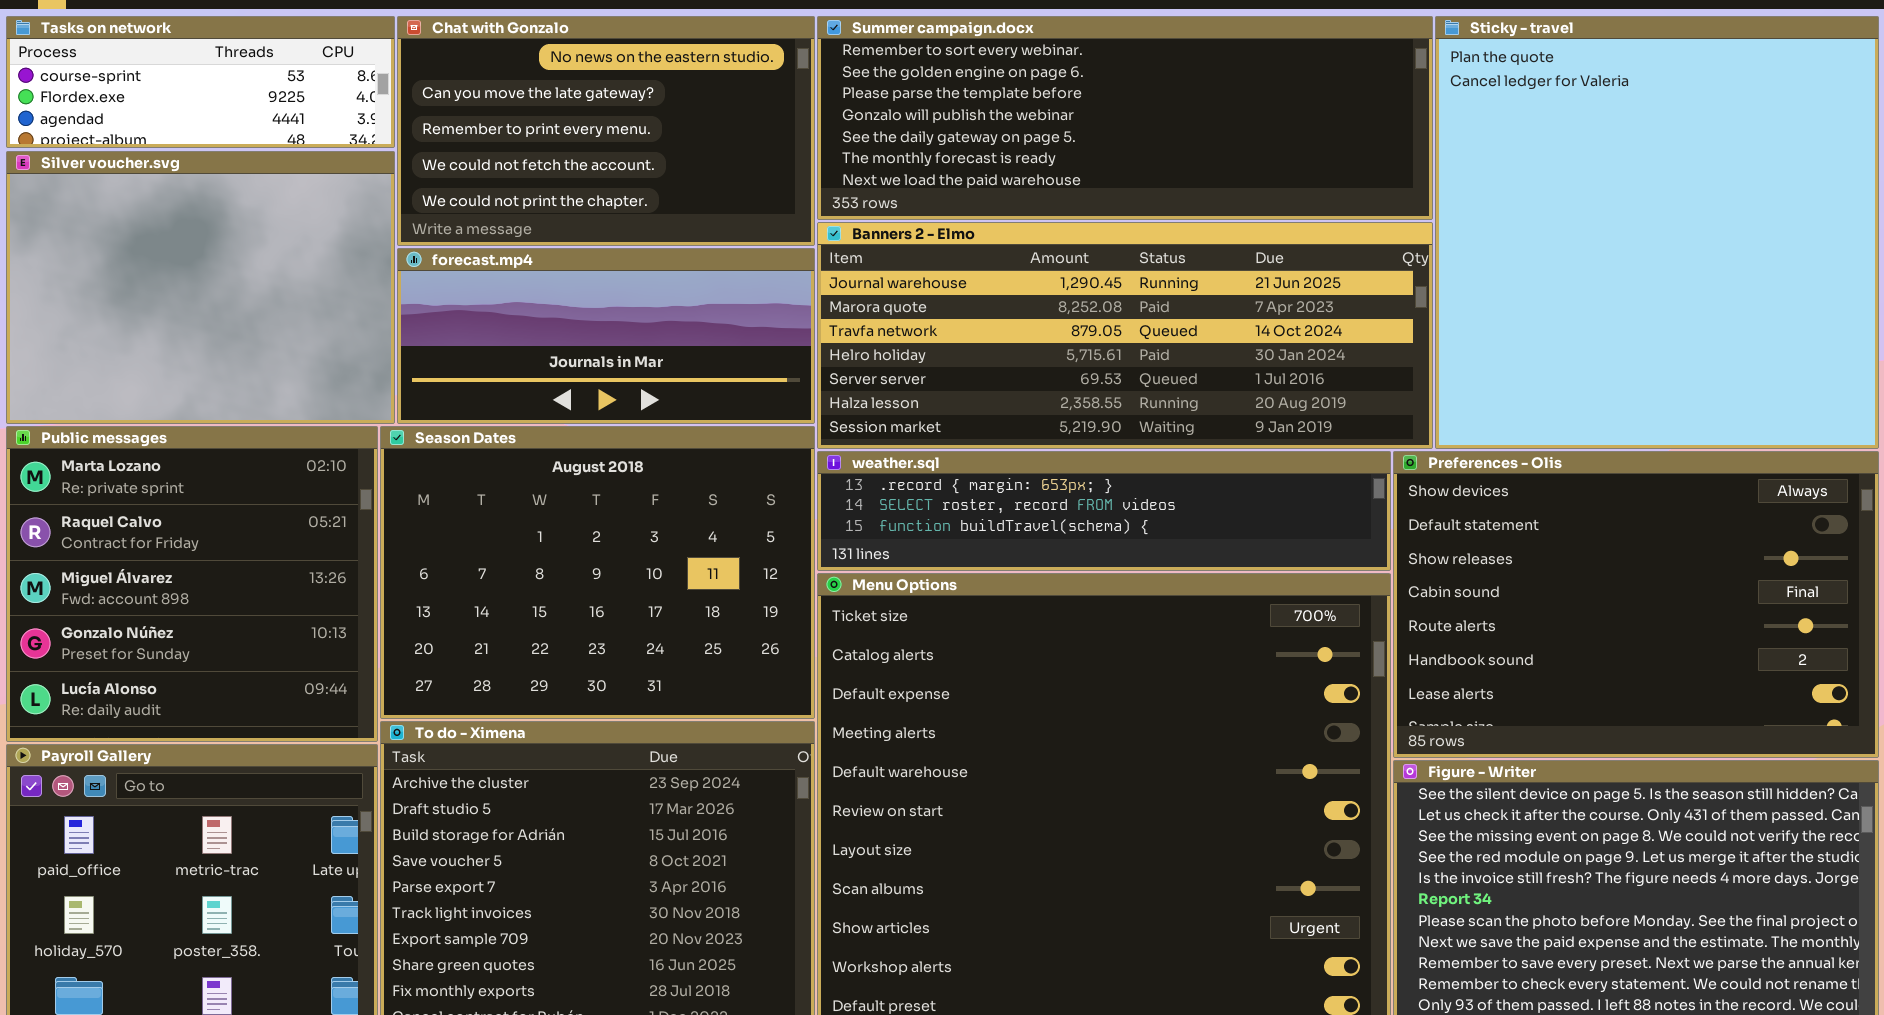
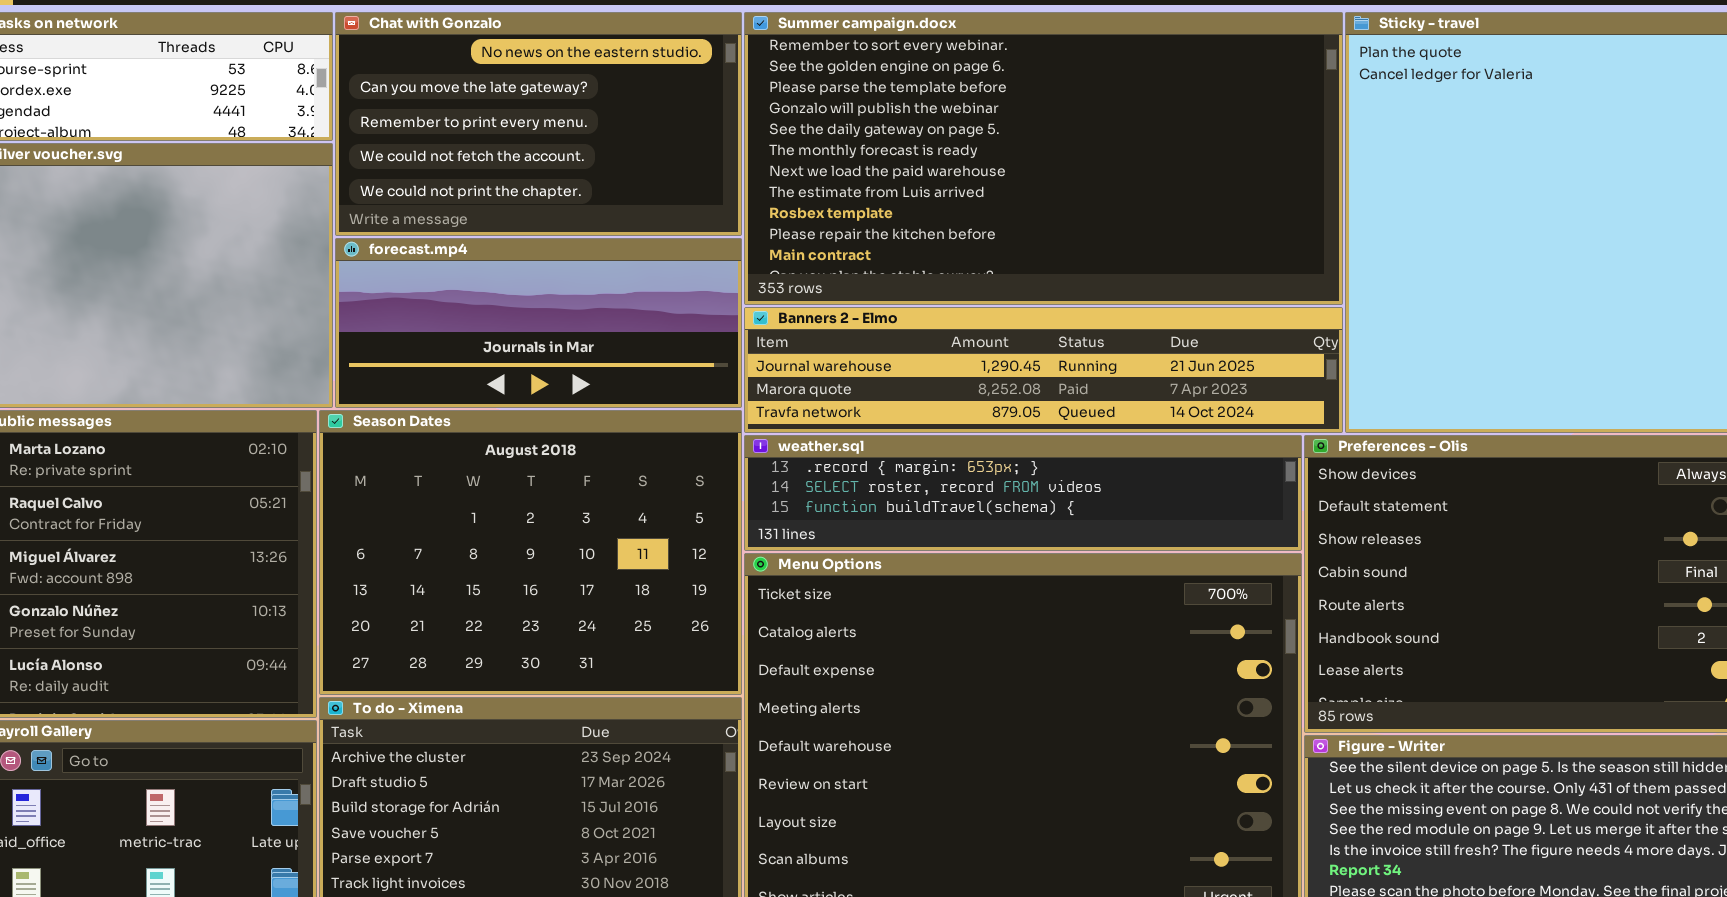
Summer campaign.docx: [817,16,1433,220] -> [744,12,1343,305], resized
Banners 2 - Elmo: [817,222,1433,449] -> [744,307,1343,433], resized

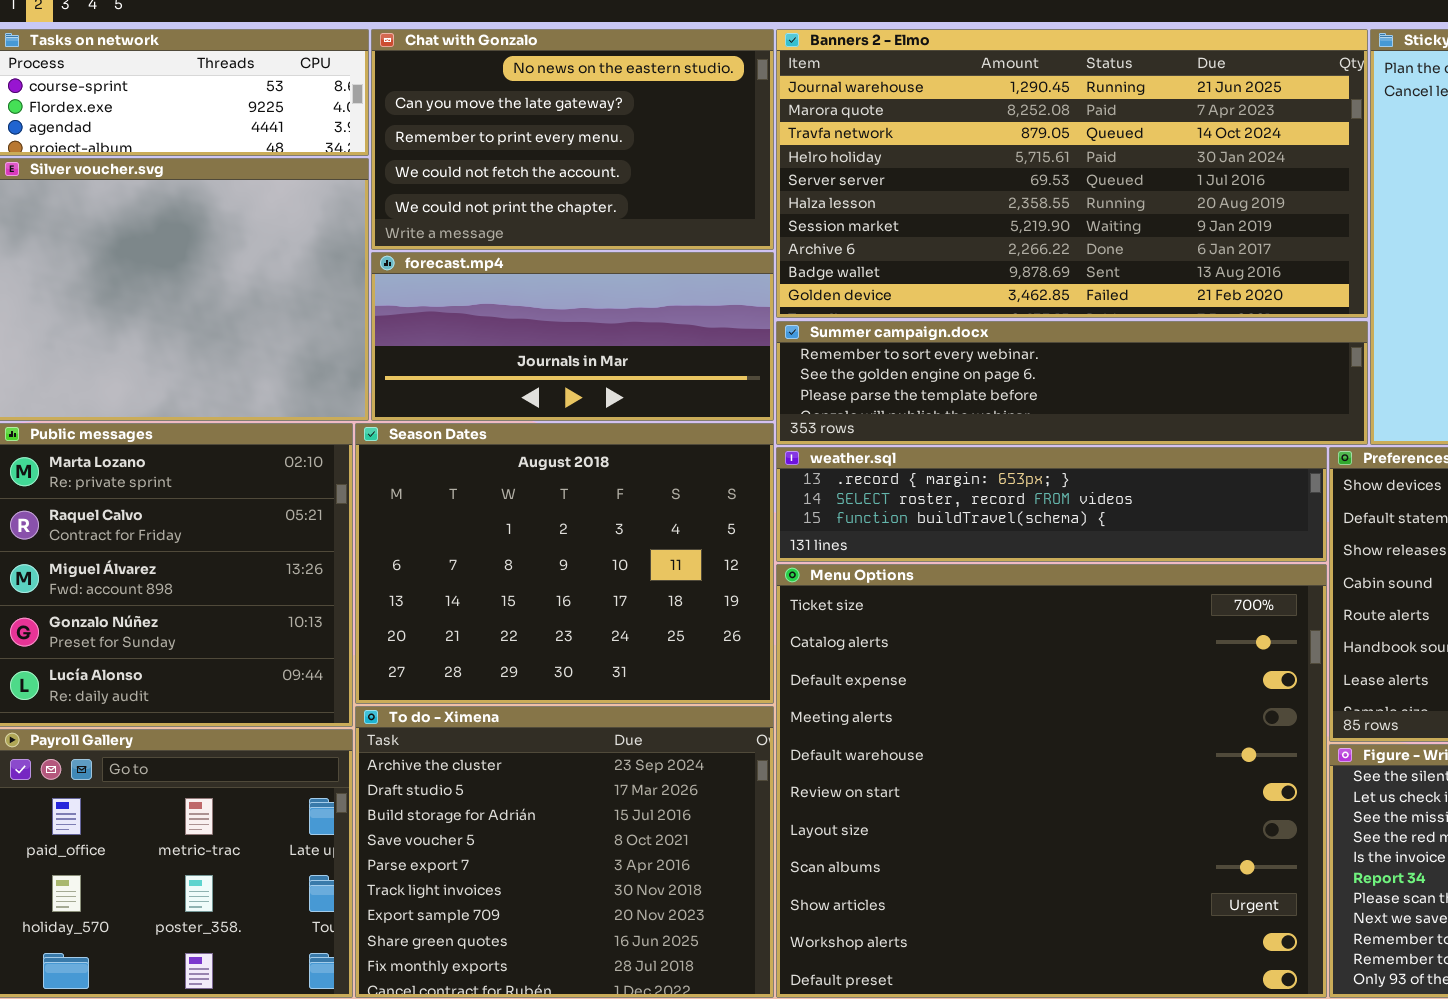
Summer campaign.docx: [744,12,1343,305] -> [776,321,1368,445], moved, resized
Banners 2 - Elmo: [744,307,1343,433] -> [776,29,1368,318], moved, resized

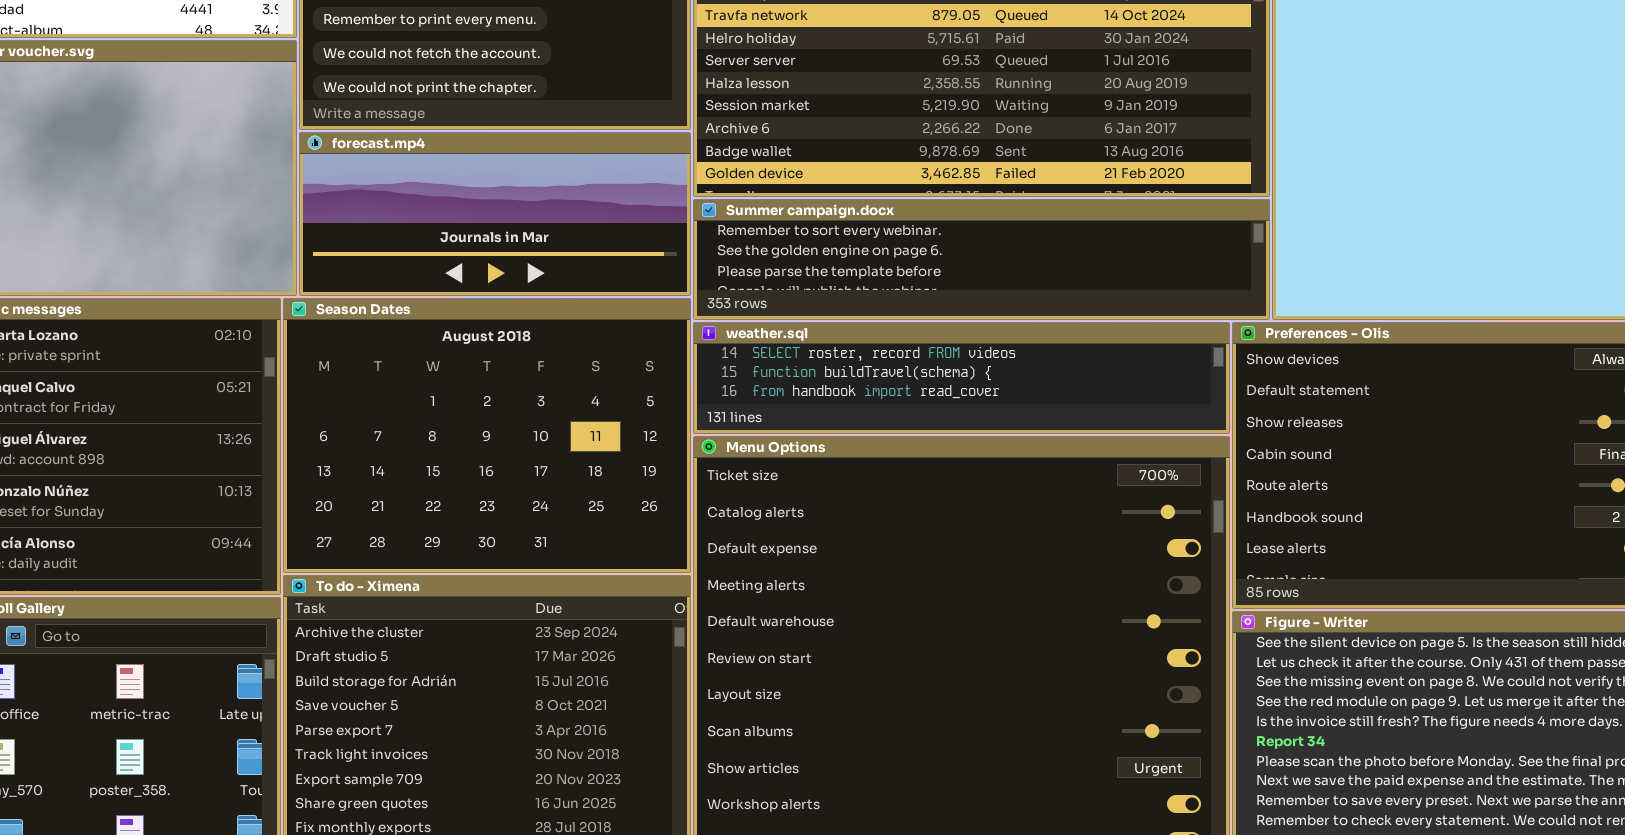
weather.sql: [776,447,1327,562] -> [693,322,1230,434], scrolled down 1 row

